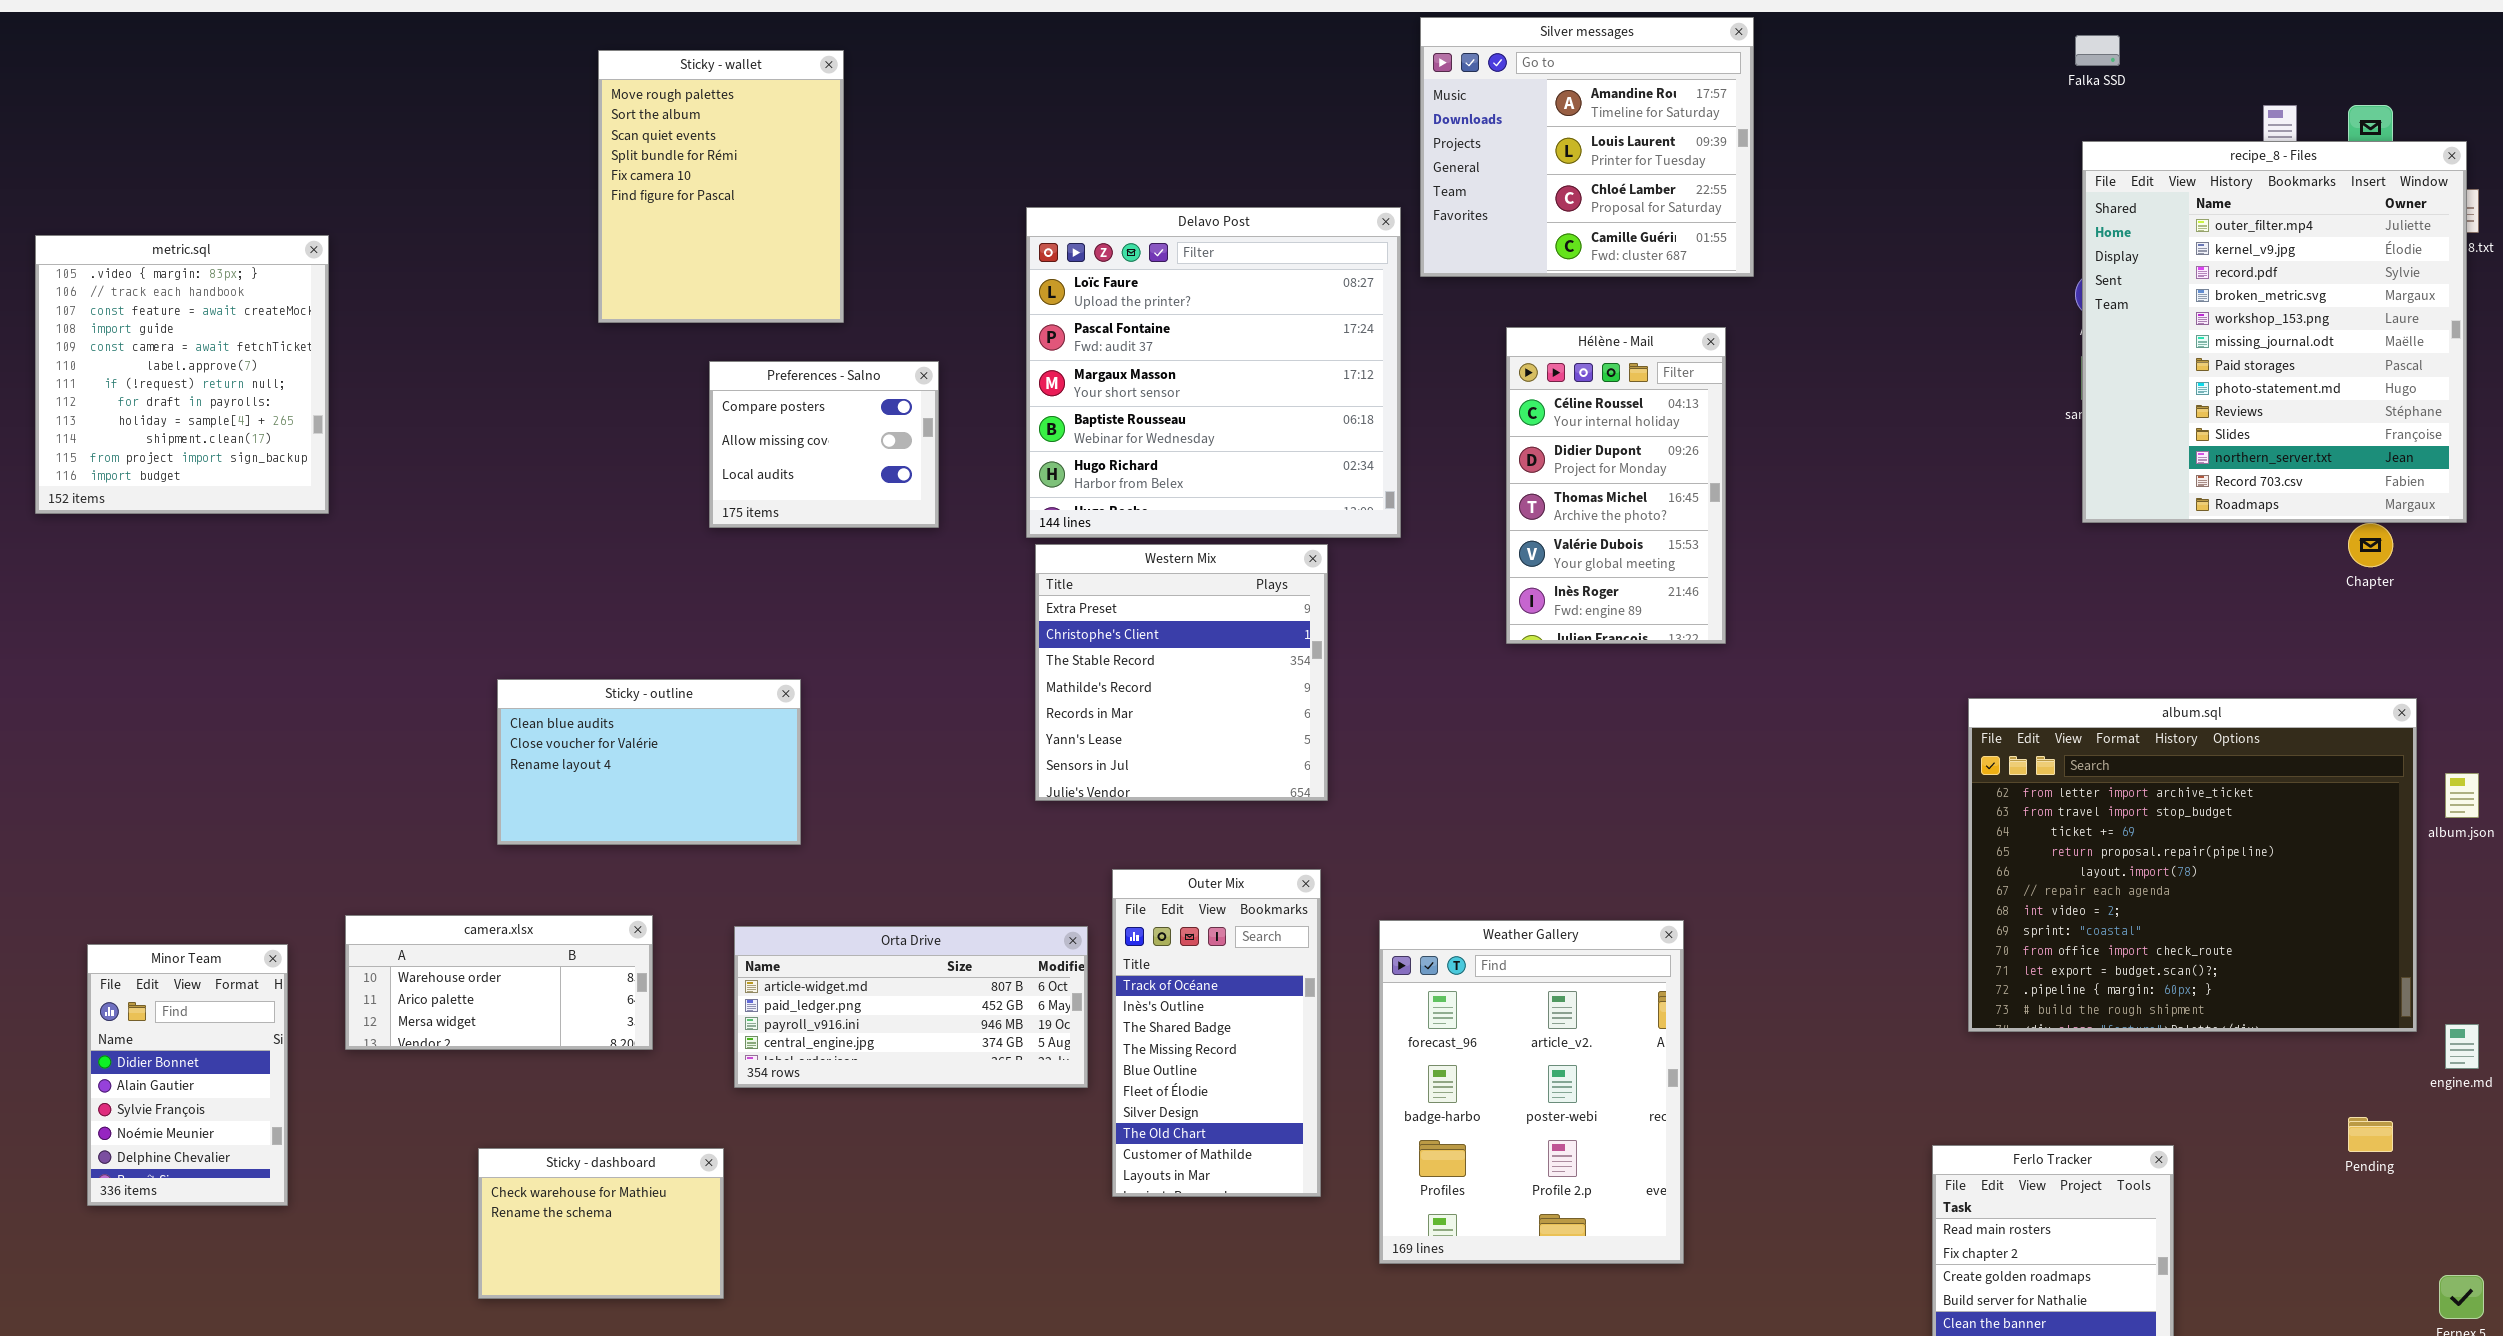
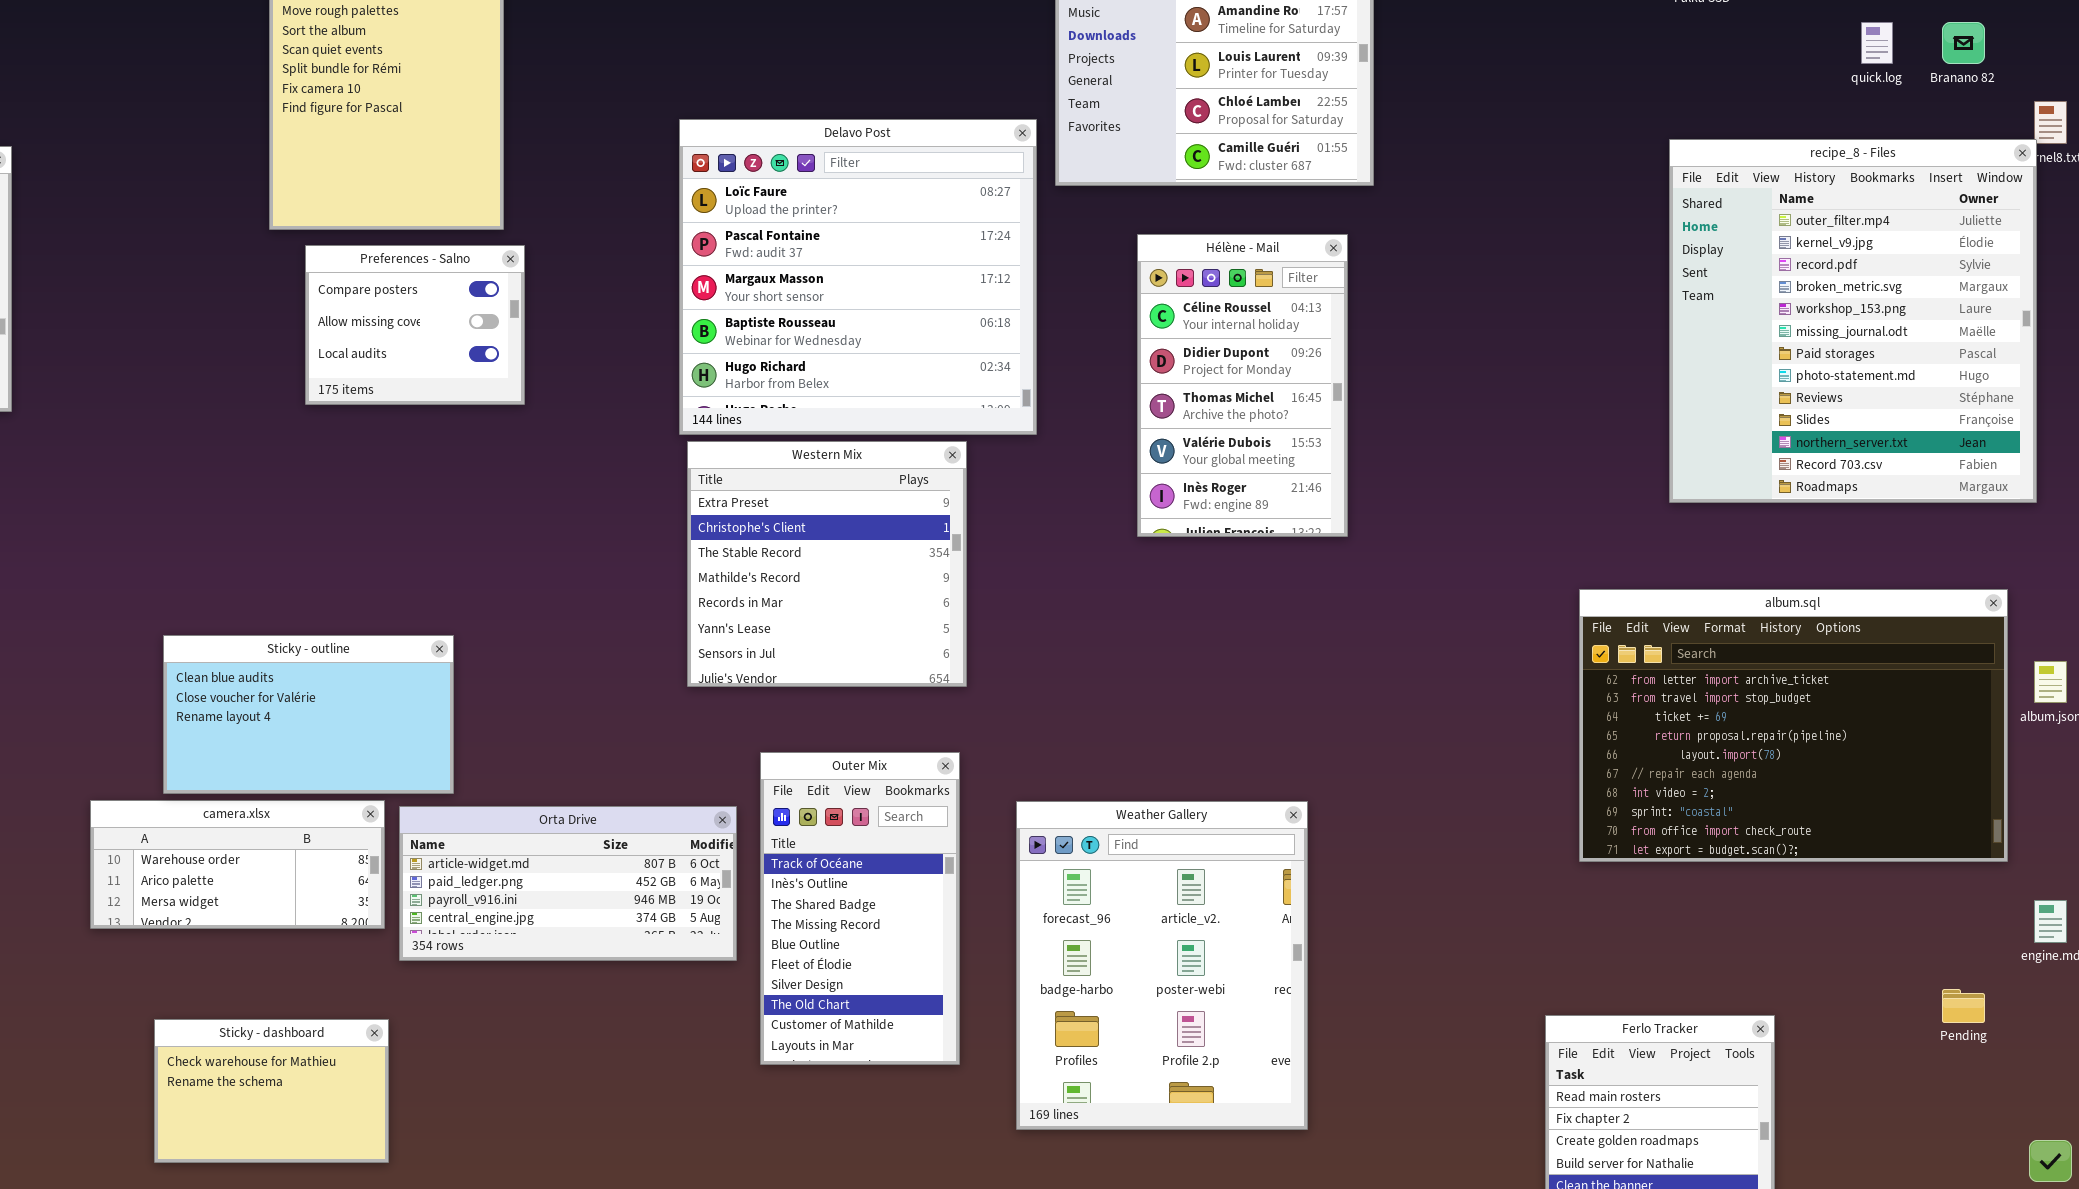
recipe_8 - Files: [2082,141,2467,523] -> [1669,139,2037,503], moved
Preferences - Salno: [709,361,939,528] -> [305,245,525,405], moved
Sticky - outline: [497,679,801,845] -> [163,635,454,794], moved
album.sql: [1968,698,2417,1032] -> [1579,589,2008,862], resized
camera.xlsx: [345,915,653,1050] -> [90,800,385,929], moved

